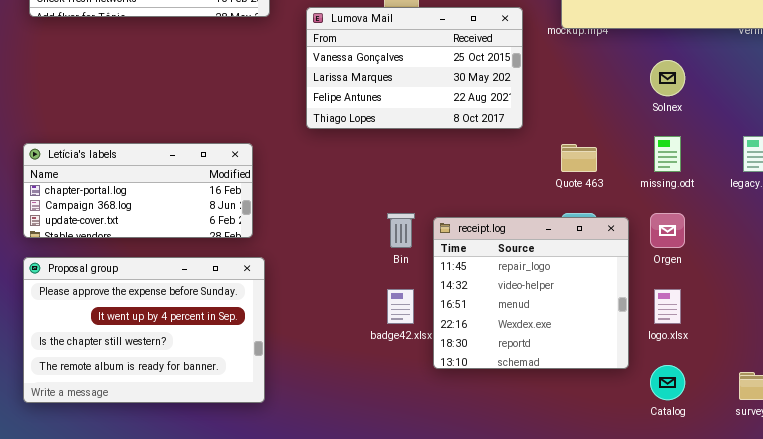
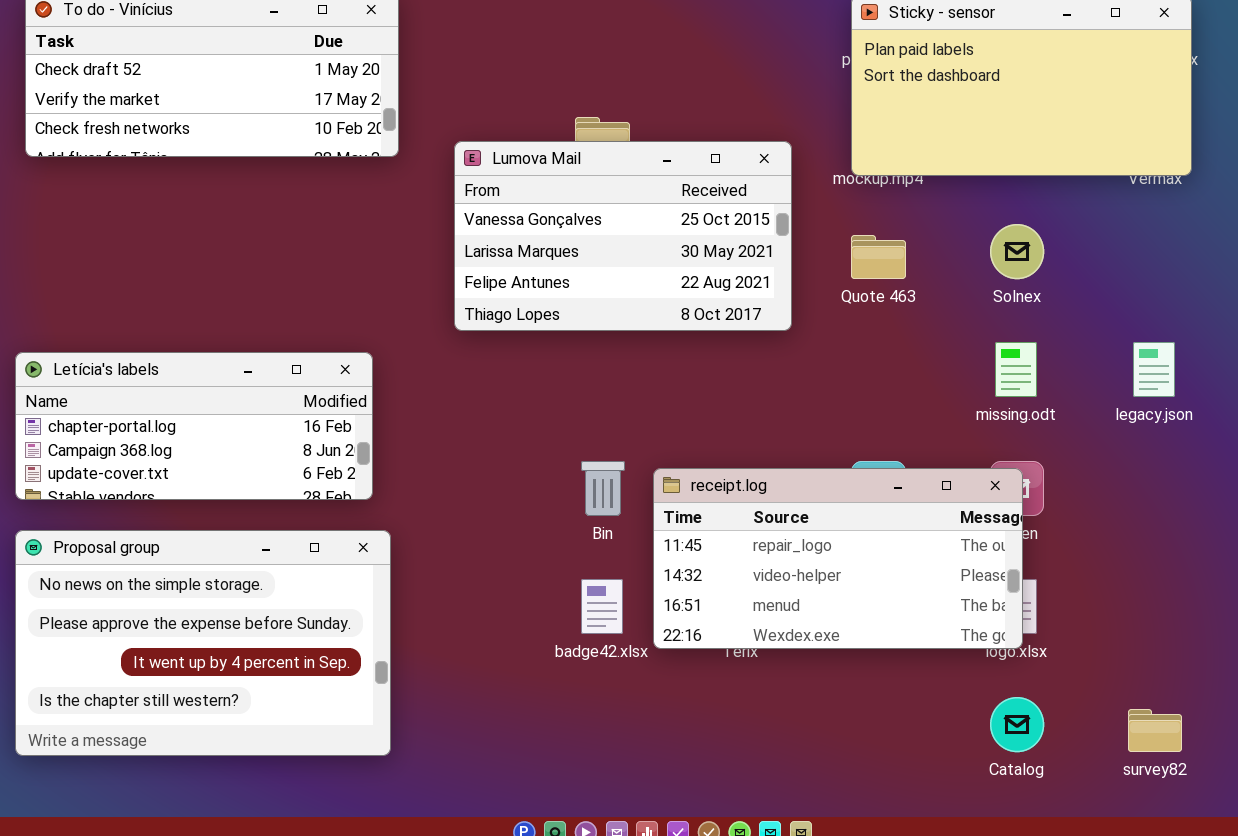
Quote 463: [561,144,597,172] -> [851,235,906,279], moved
receipt.log: [433,217,629,369] -> [653,468,1023,649], resized
Proposal group: [23,257,265,403] -> [15,530,391,756], scrolled up 1 row

